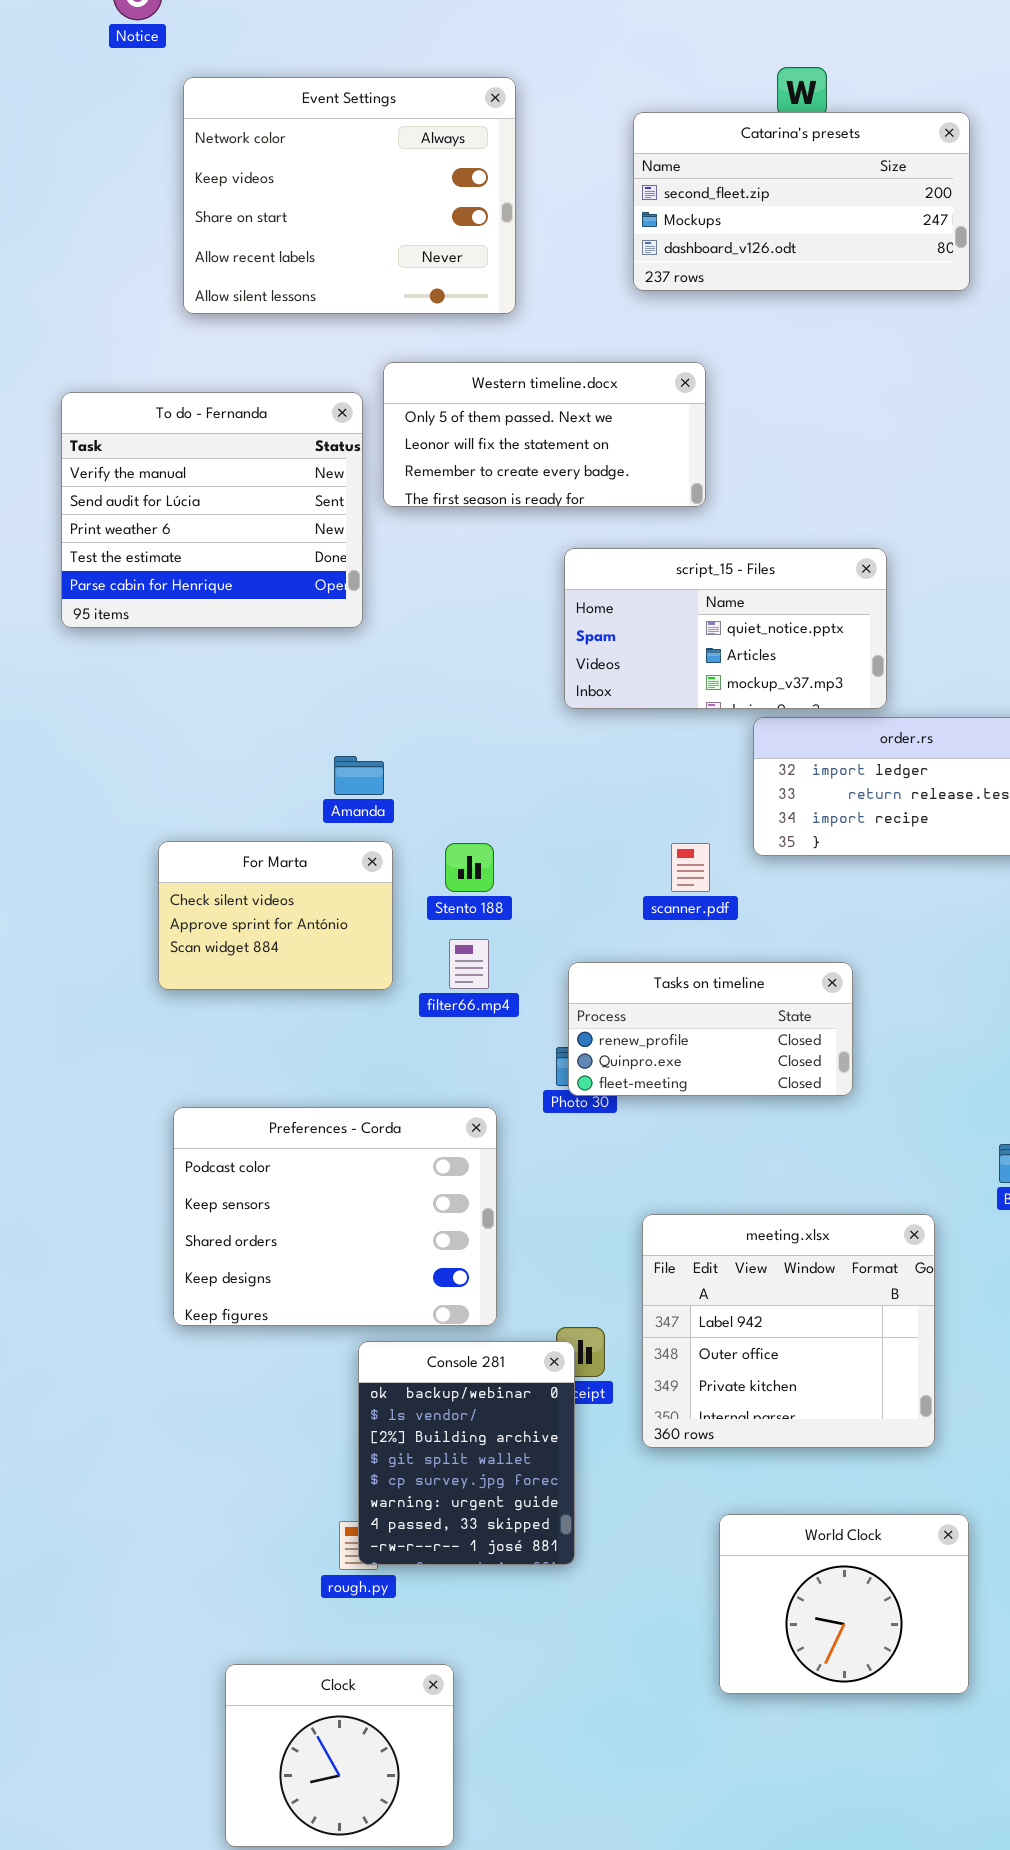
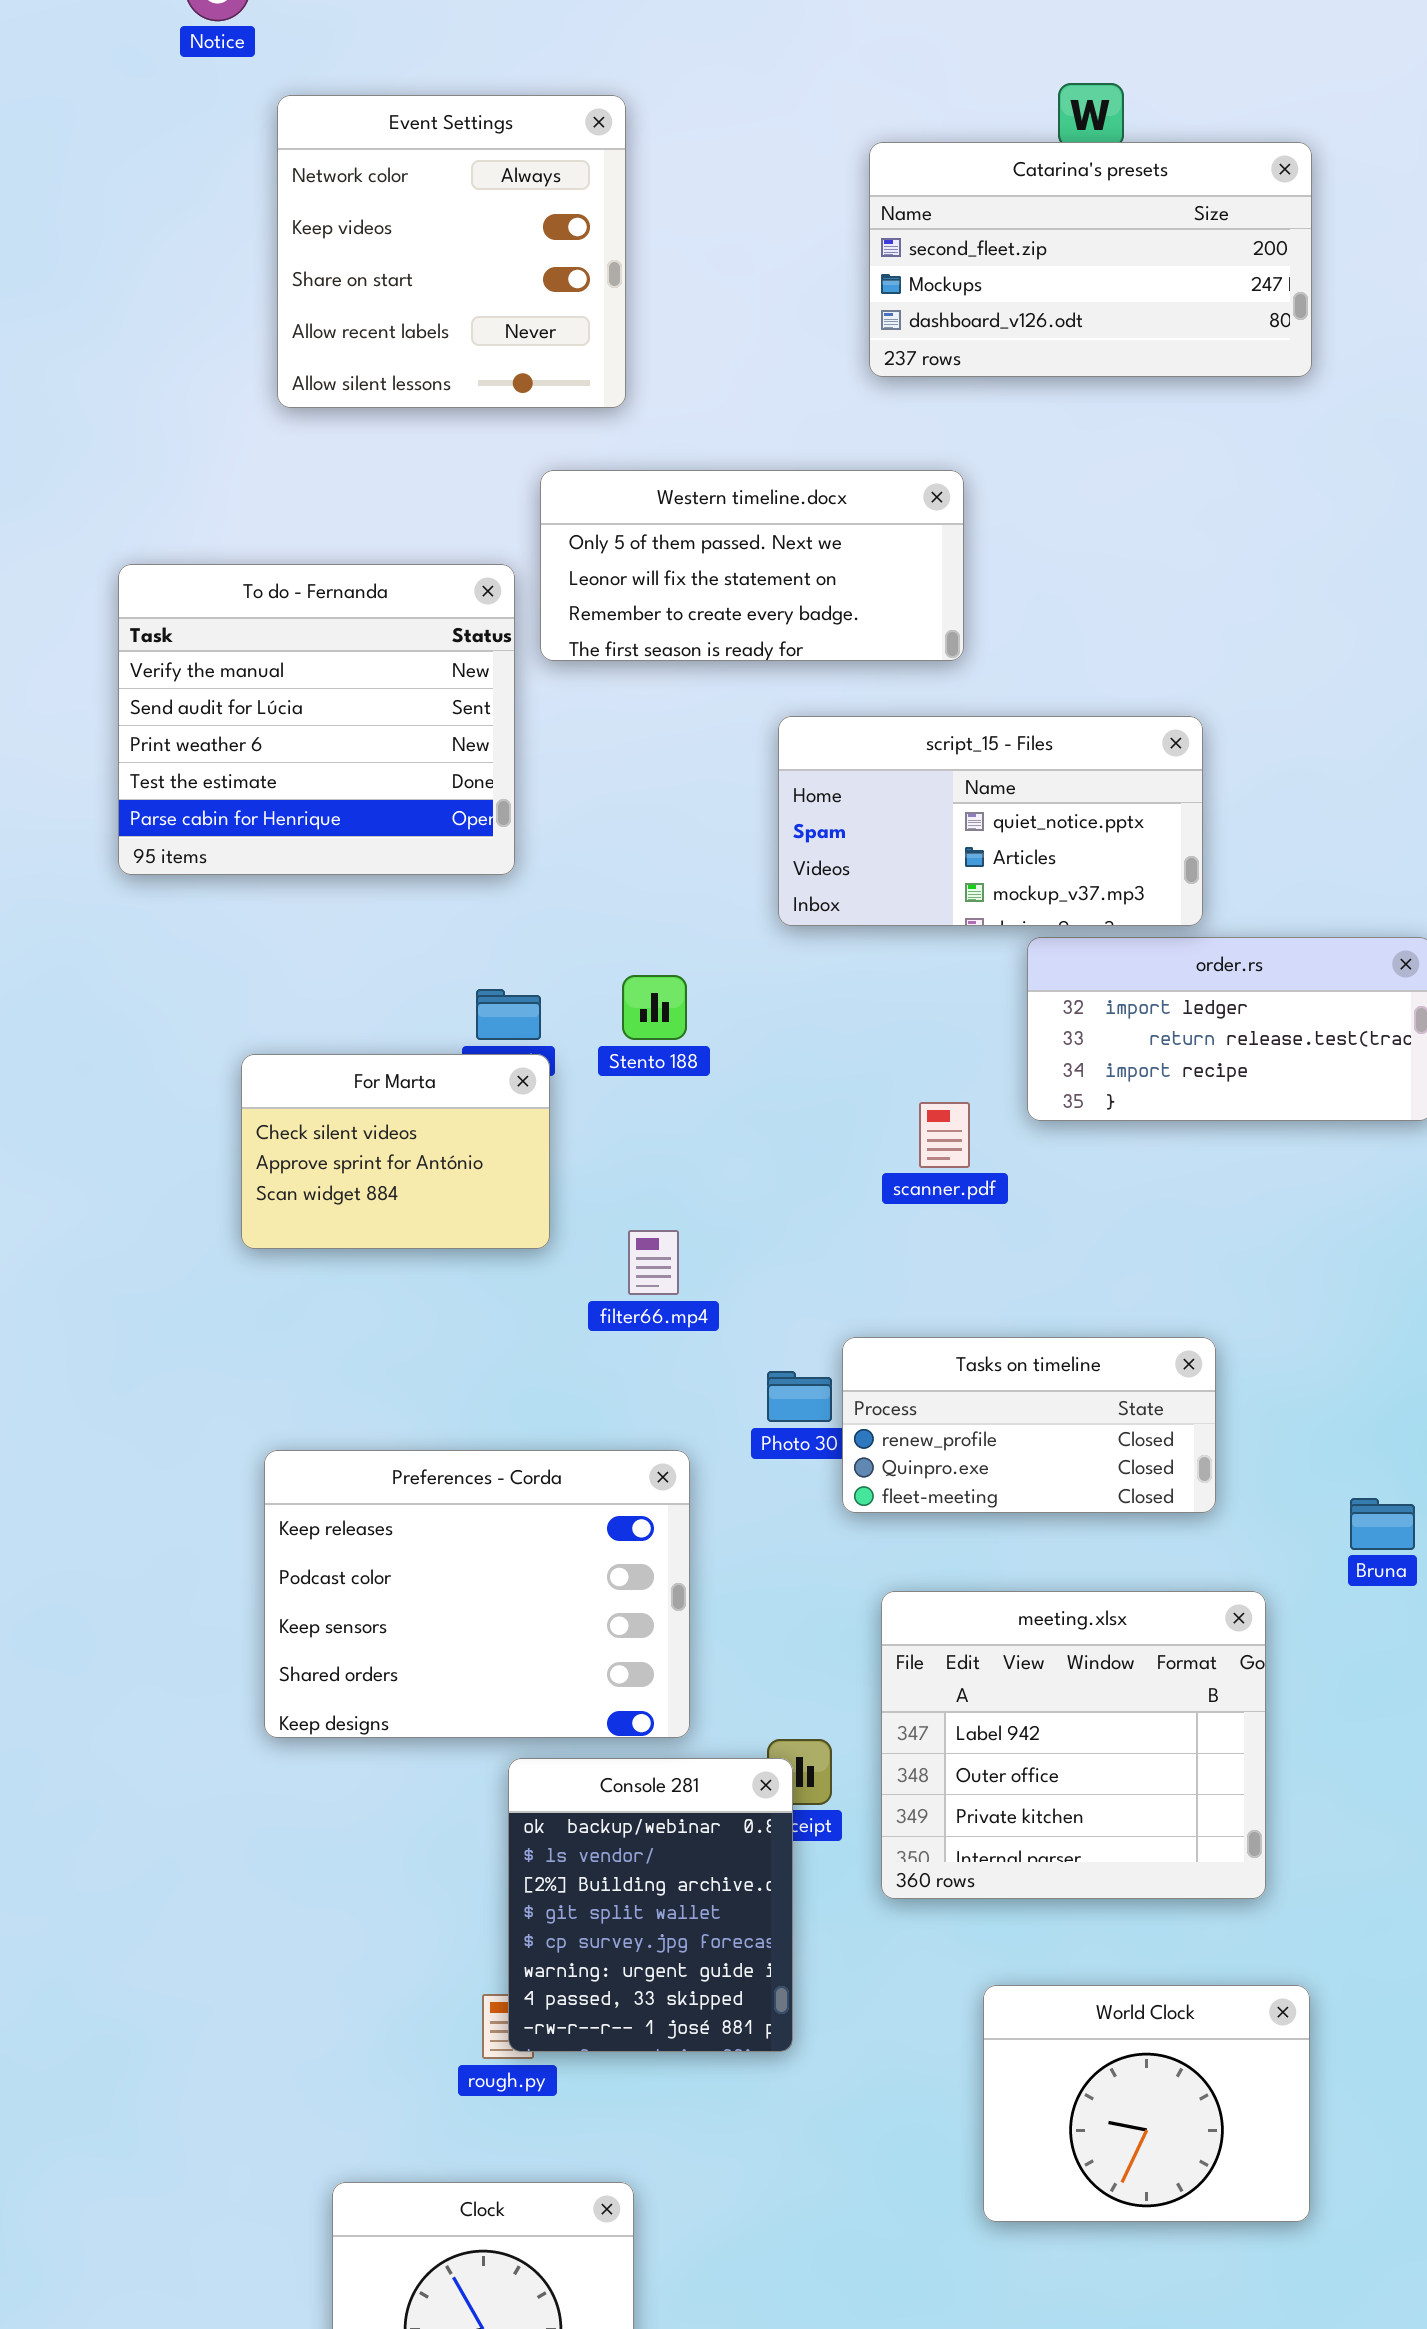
Event Settings: [183,77,516,314] -> [277,95,626,408], resized
To do - Fernanda: [61,392,363,628] -> [118,564,515,875], moved
For Marta: [158,841,393,990] -> [241,1054,550,1249], moved
Stento 188: [445,843,494,892] -> [622,975,687,1040], moved
Tasks on timeline: [568,962,853,1096] -> [842,1337,1216,1513], moved
Preferences - Corda: [173,1107,497,1326] -> [264,1450,690,1738], scrolled up 1 row

